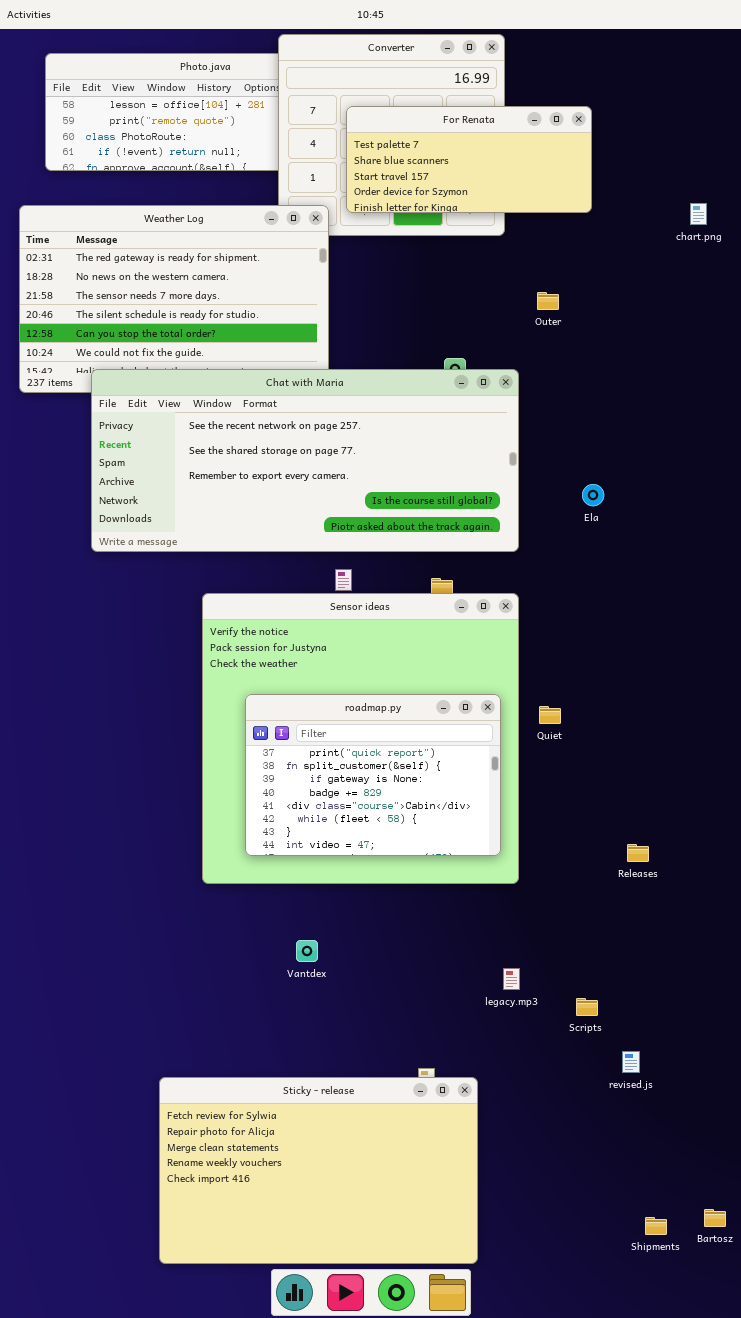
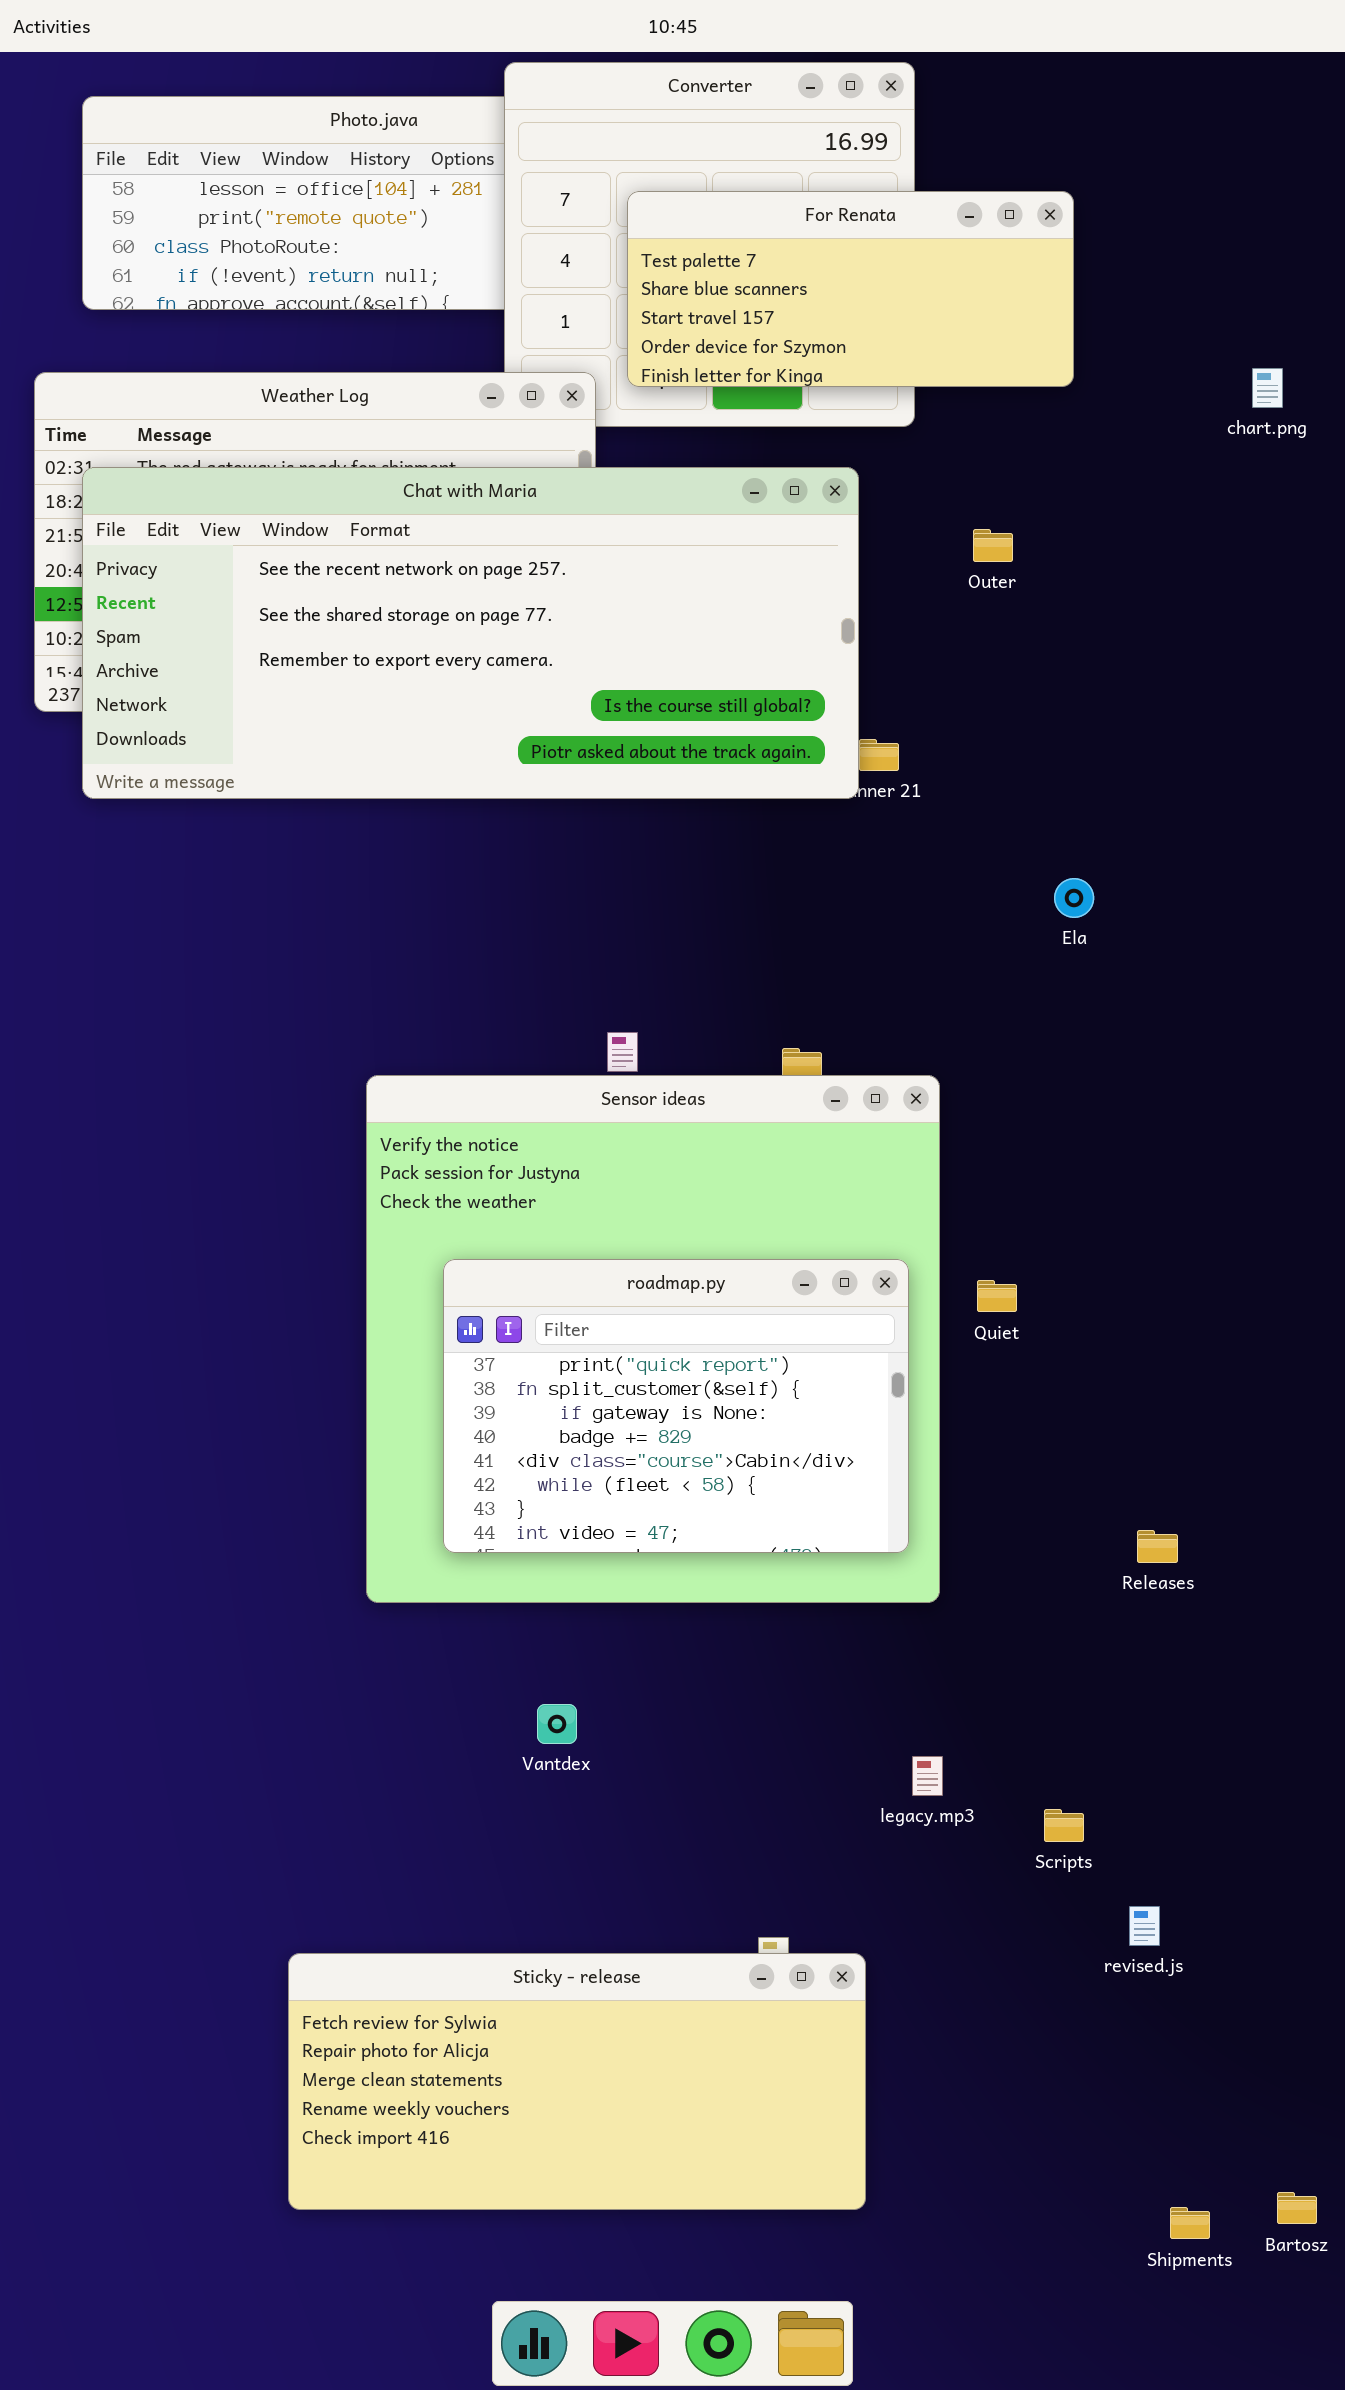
Chat with Maria: [91,369,519,552] -> [82,467,859,799], moved
Sticky - release: [159,1077,478,1264] -> [288,1953,866,2210], resized

